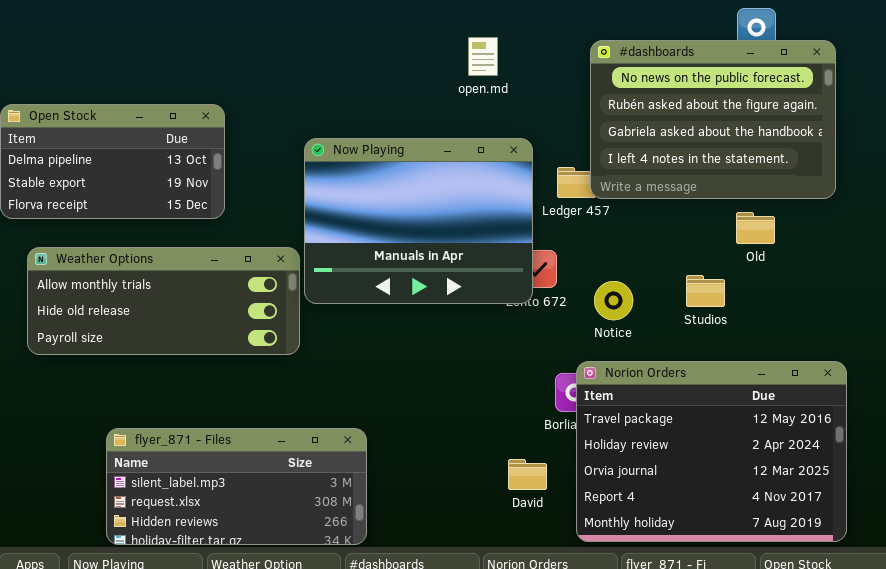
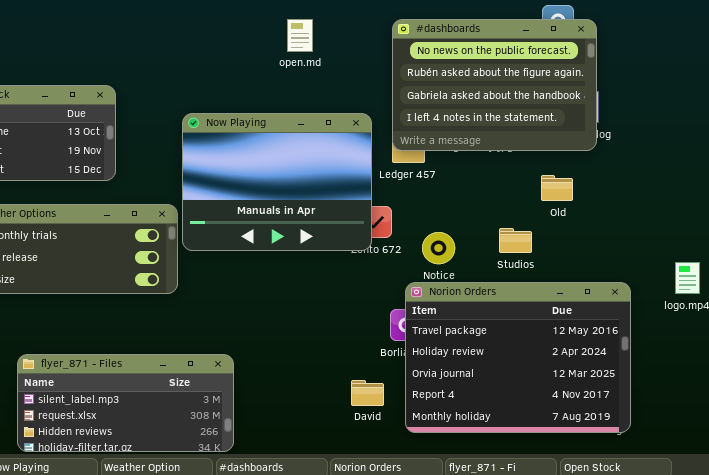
open.md: [468,37,498,76] -> [287,19,313,52], moved
#dashboards: [590,40,836,199] -> [392,19,597,151], moved
Norion Orders: [576,361,847,542] -> [405,282,631,433], moved

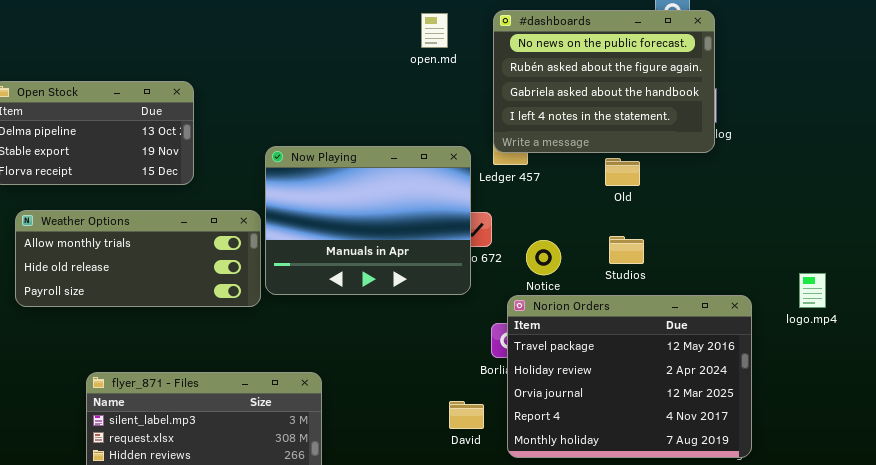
open.md: [287,19,313,52] -> [421,13,448,48], moved
Now Playing: [182,113,372,251] -> [265,146,471,295], moved
Old: [541,175,573,201] -> [605,158,640,186], moved

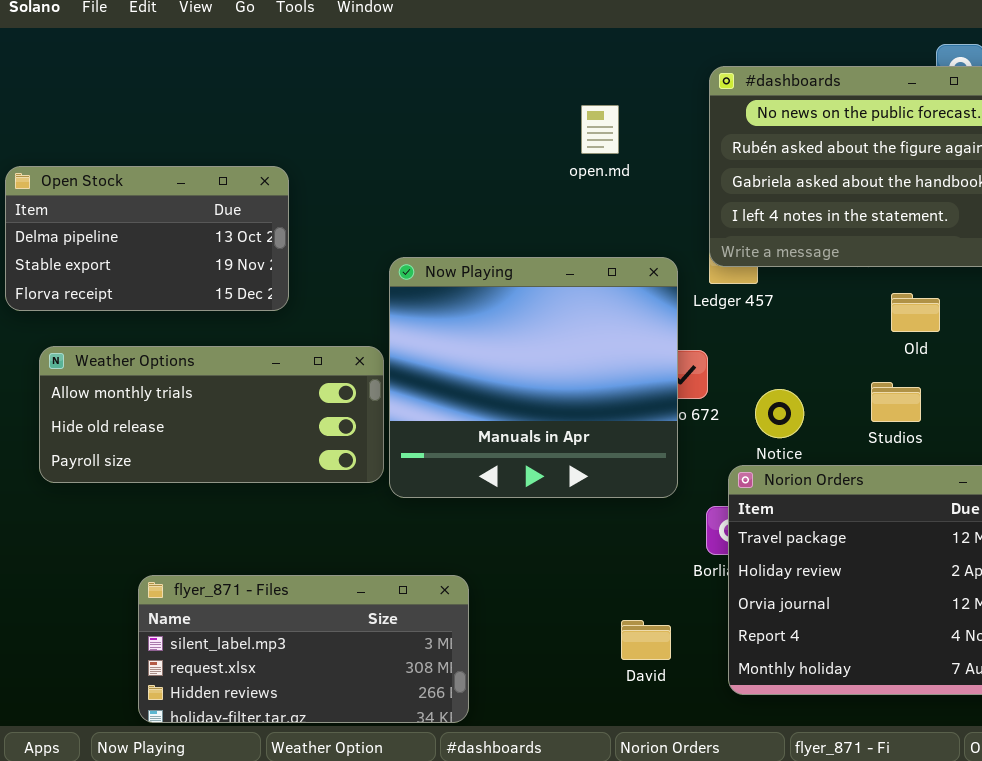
open.md: [421,13,448,48] -> [581,105,619,154], moved
Now Playing: [265,146,471,295] -> [389,257,678,498], resized
Old: [605,158,640,186] -> [891,293,940,332], moved
David: [449,401,484,429] -> [621,620,671,660], moved

